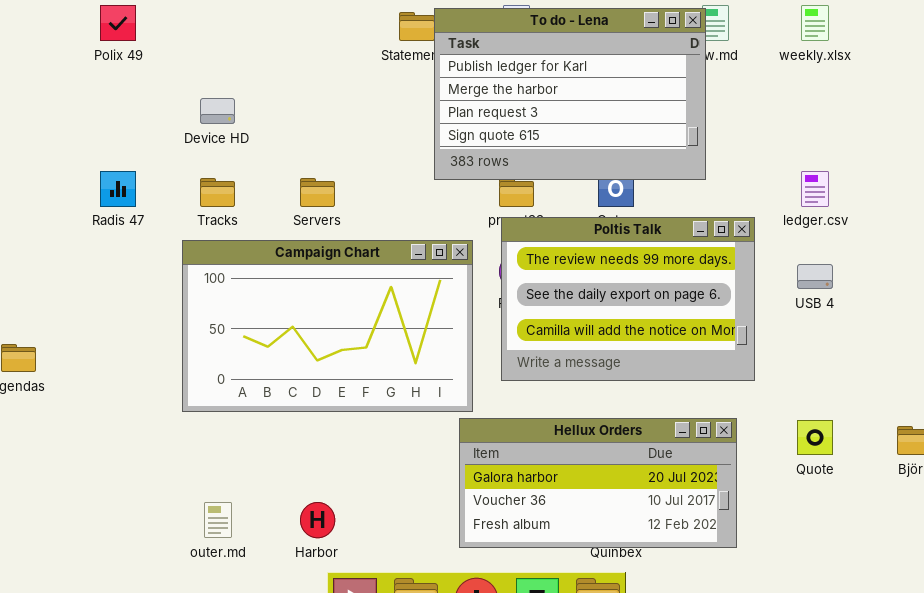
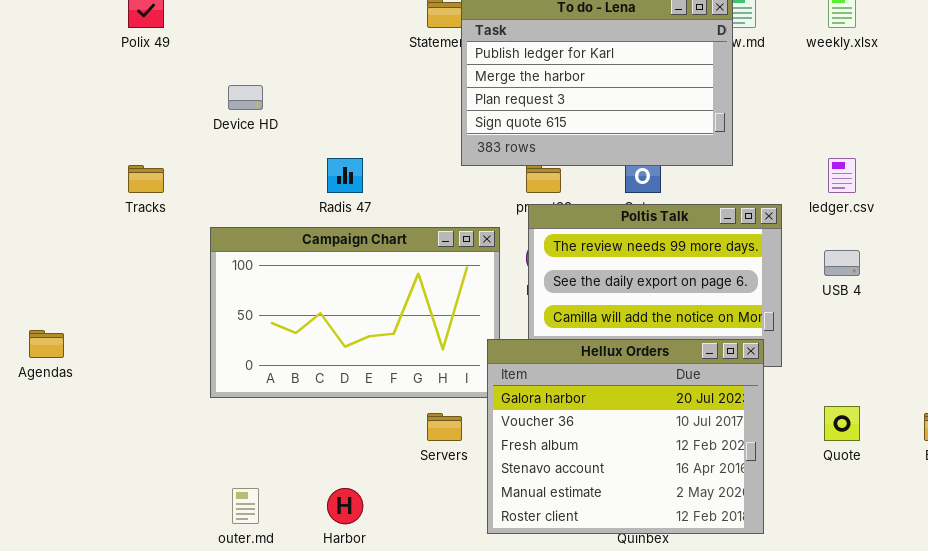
Radis 47: [100,171,136,207] -> [327,158,363,193], moved
Tracks: [200,178,235,207] -> [128,165,164,193], moved
Servers: [300,178,335,207] -> [427,413,462,441], moved
Hellux Orders: [459,418,737,548] -> [487,339,764,534], resized

